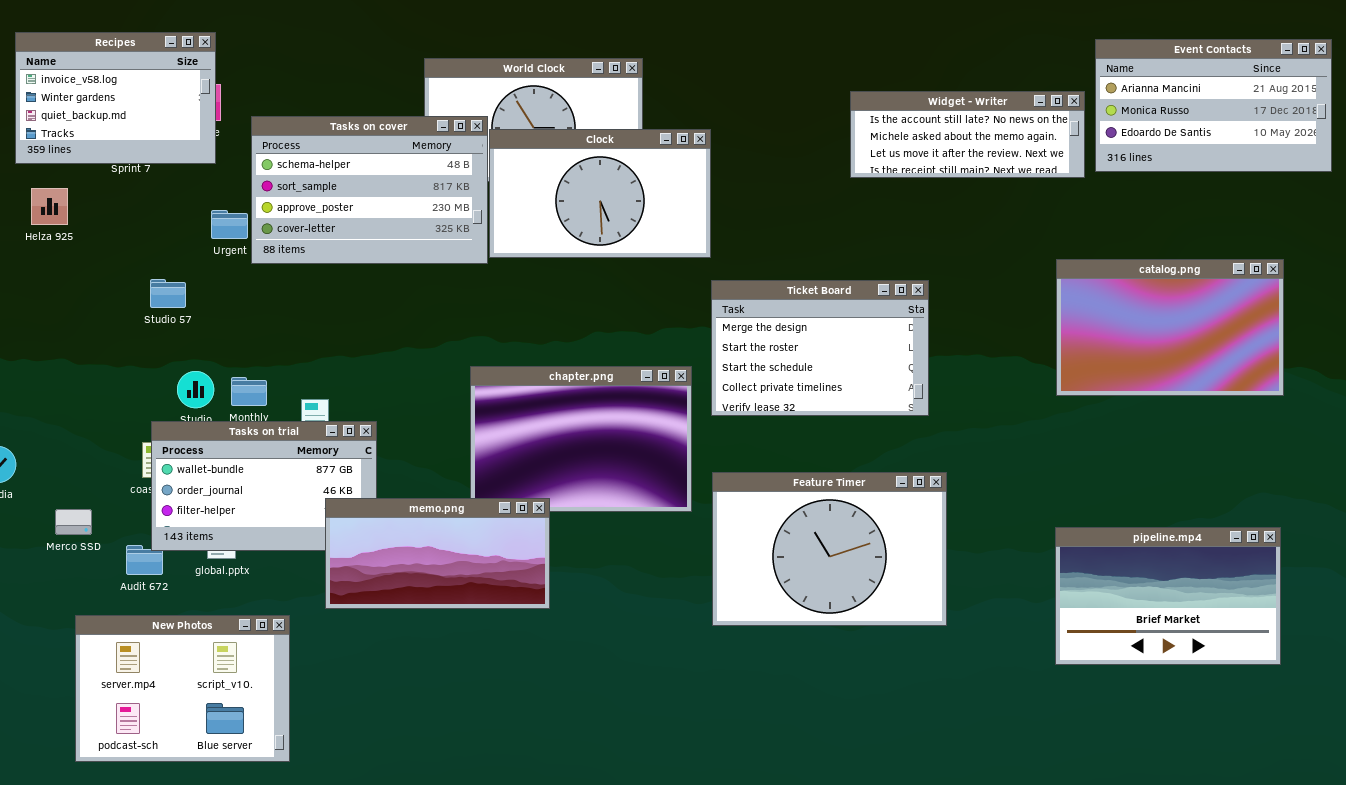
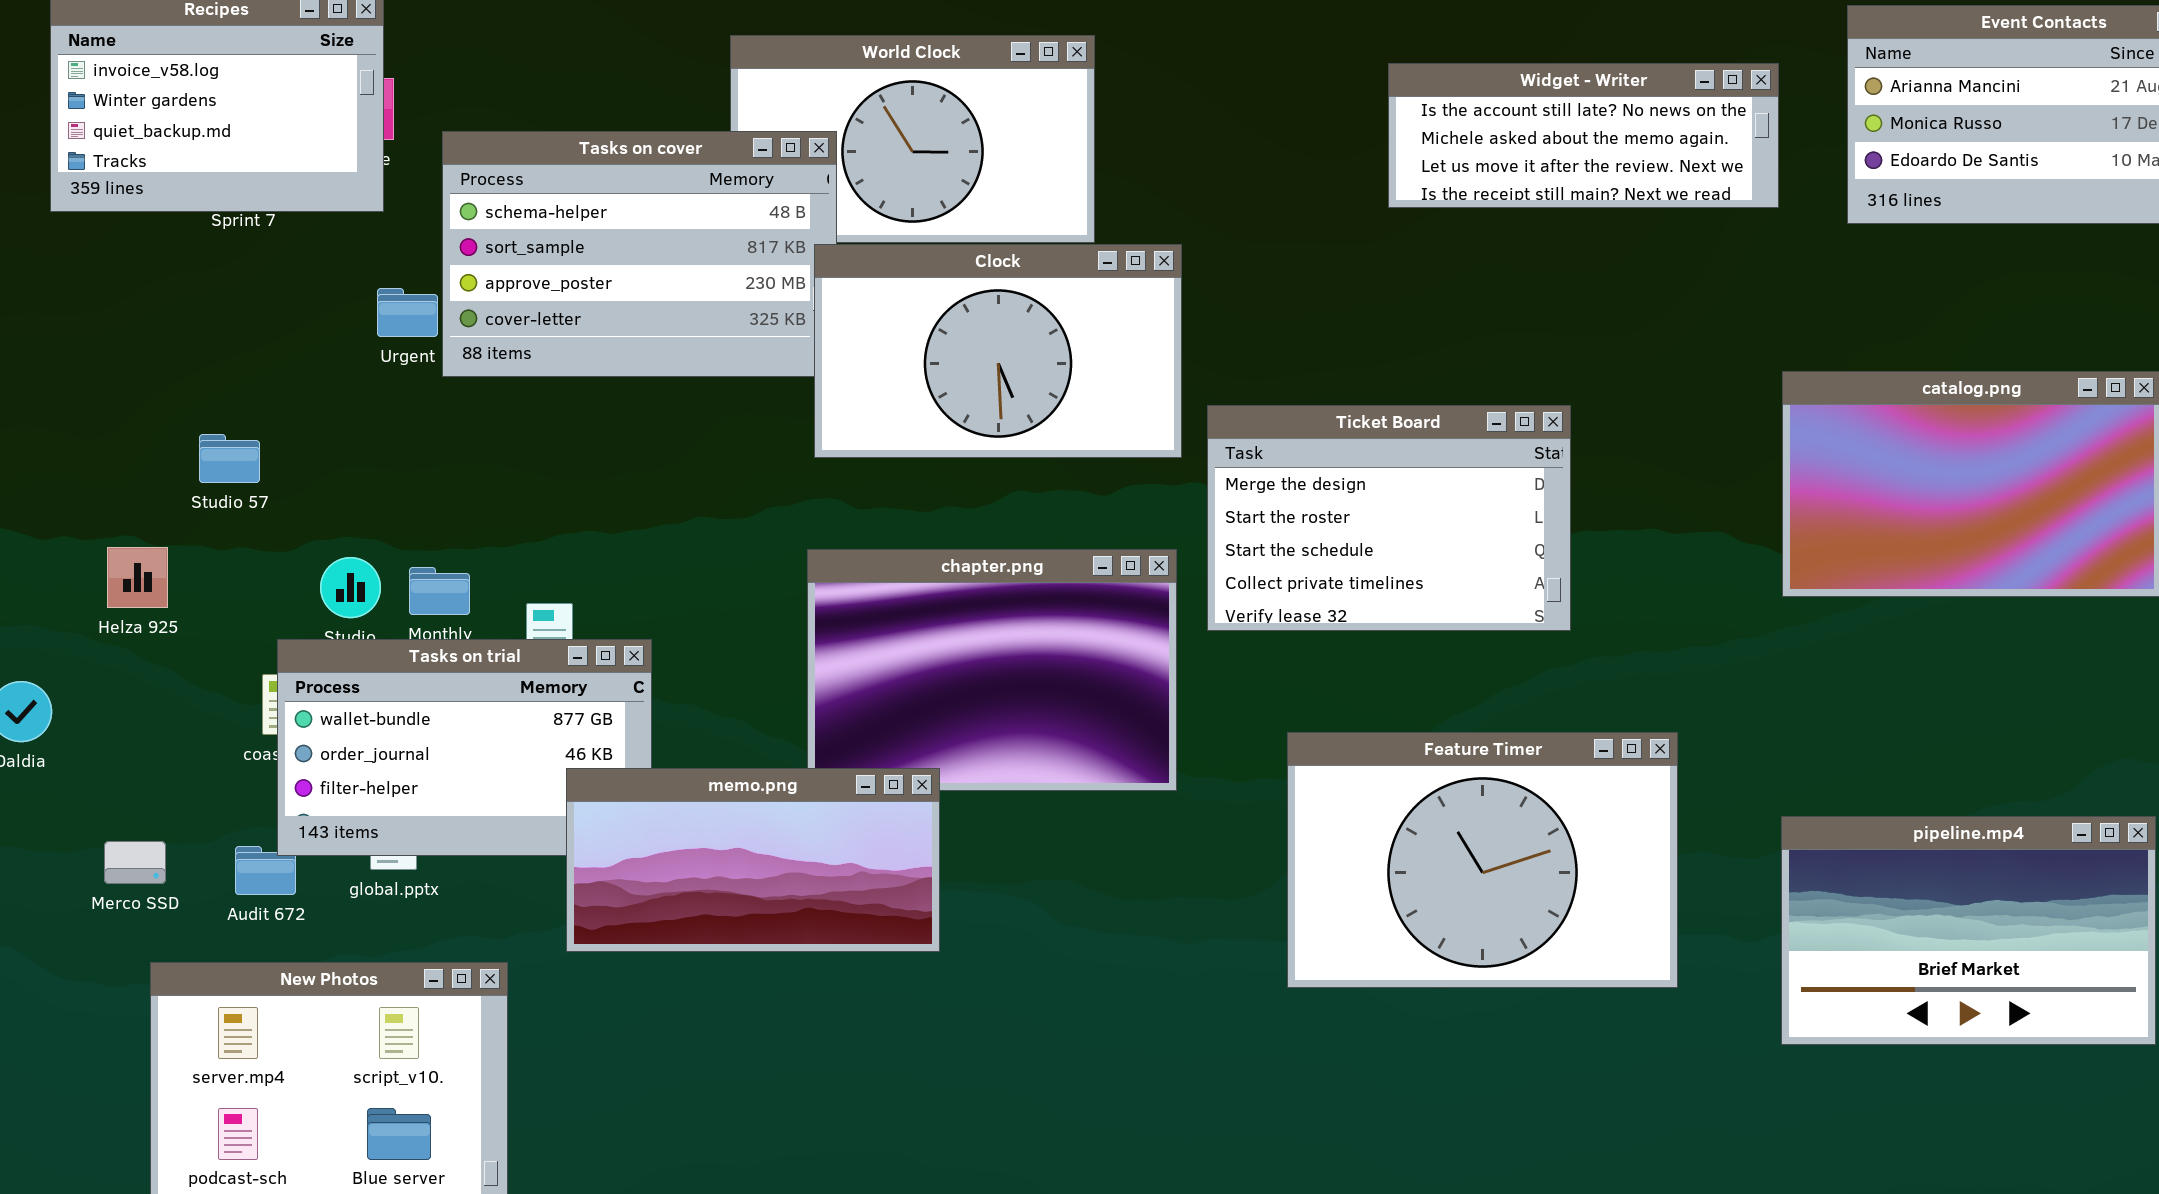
Widget - Writer: [850,91,1085,178] -> [1388,63,1779,208], moved
Clock: [489,129,711,258] -> [814,244,1182,458], moved
Helza 925: [31,188,68,225] -> [107,547,168,608], moved
Studio 57: [150,279,186,308] -> [199,434,260,483], moved
Feature Timer: [712,472,947,626] -> [1287,732,1678,988], moved
Merco SSD: [55,509,92,535] -> [104,841,166,884], moved

